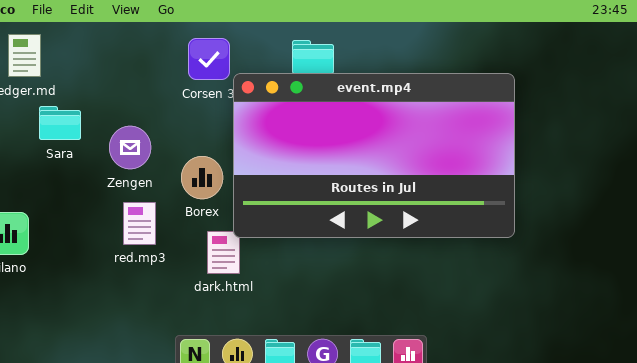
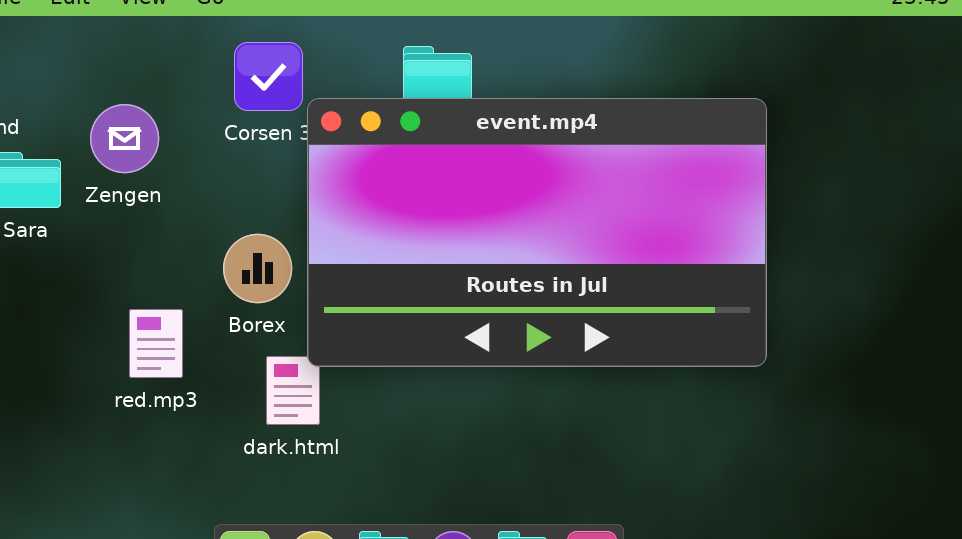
Zengen: [109,126,151,169] -> [90,104,159,173], moved

